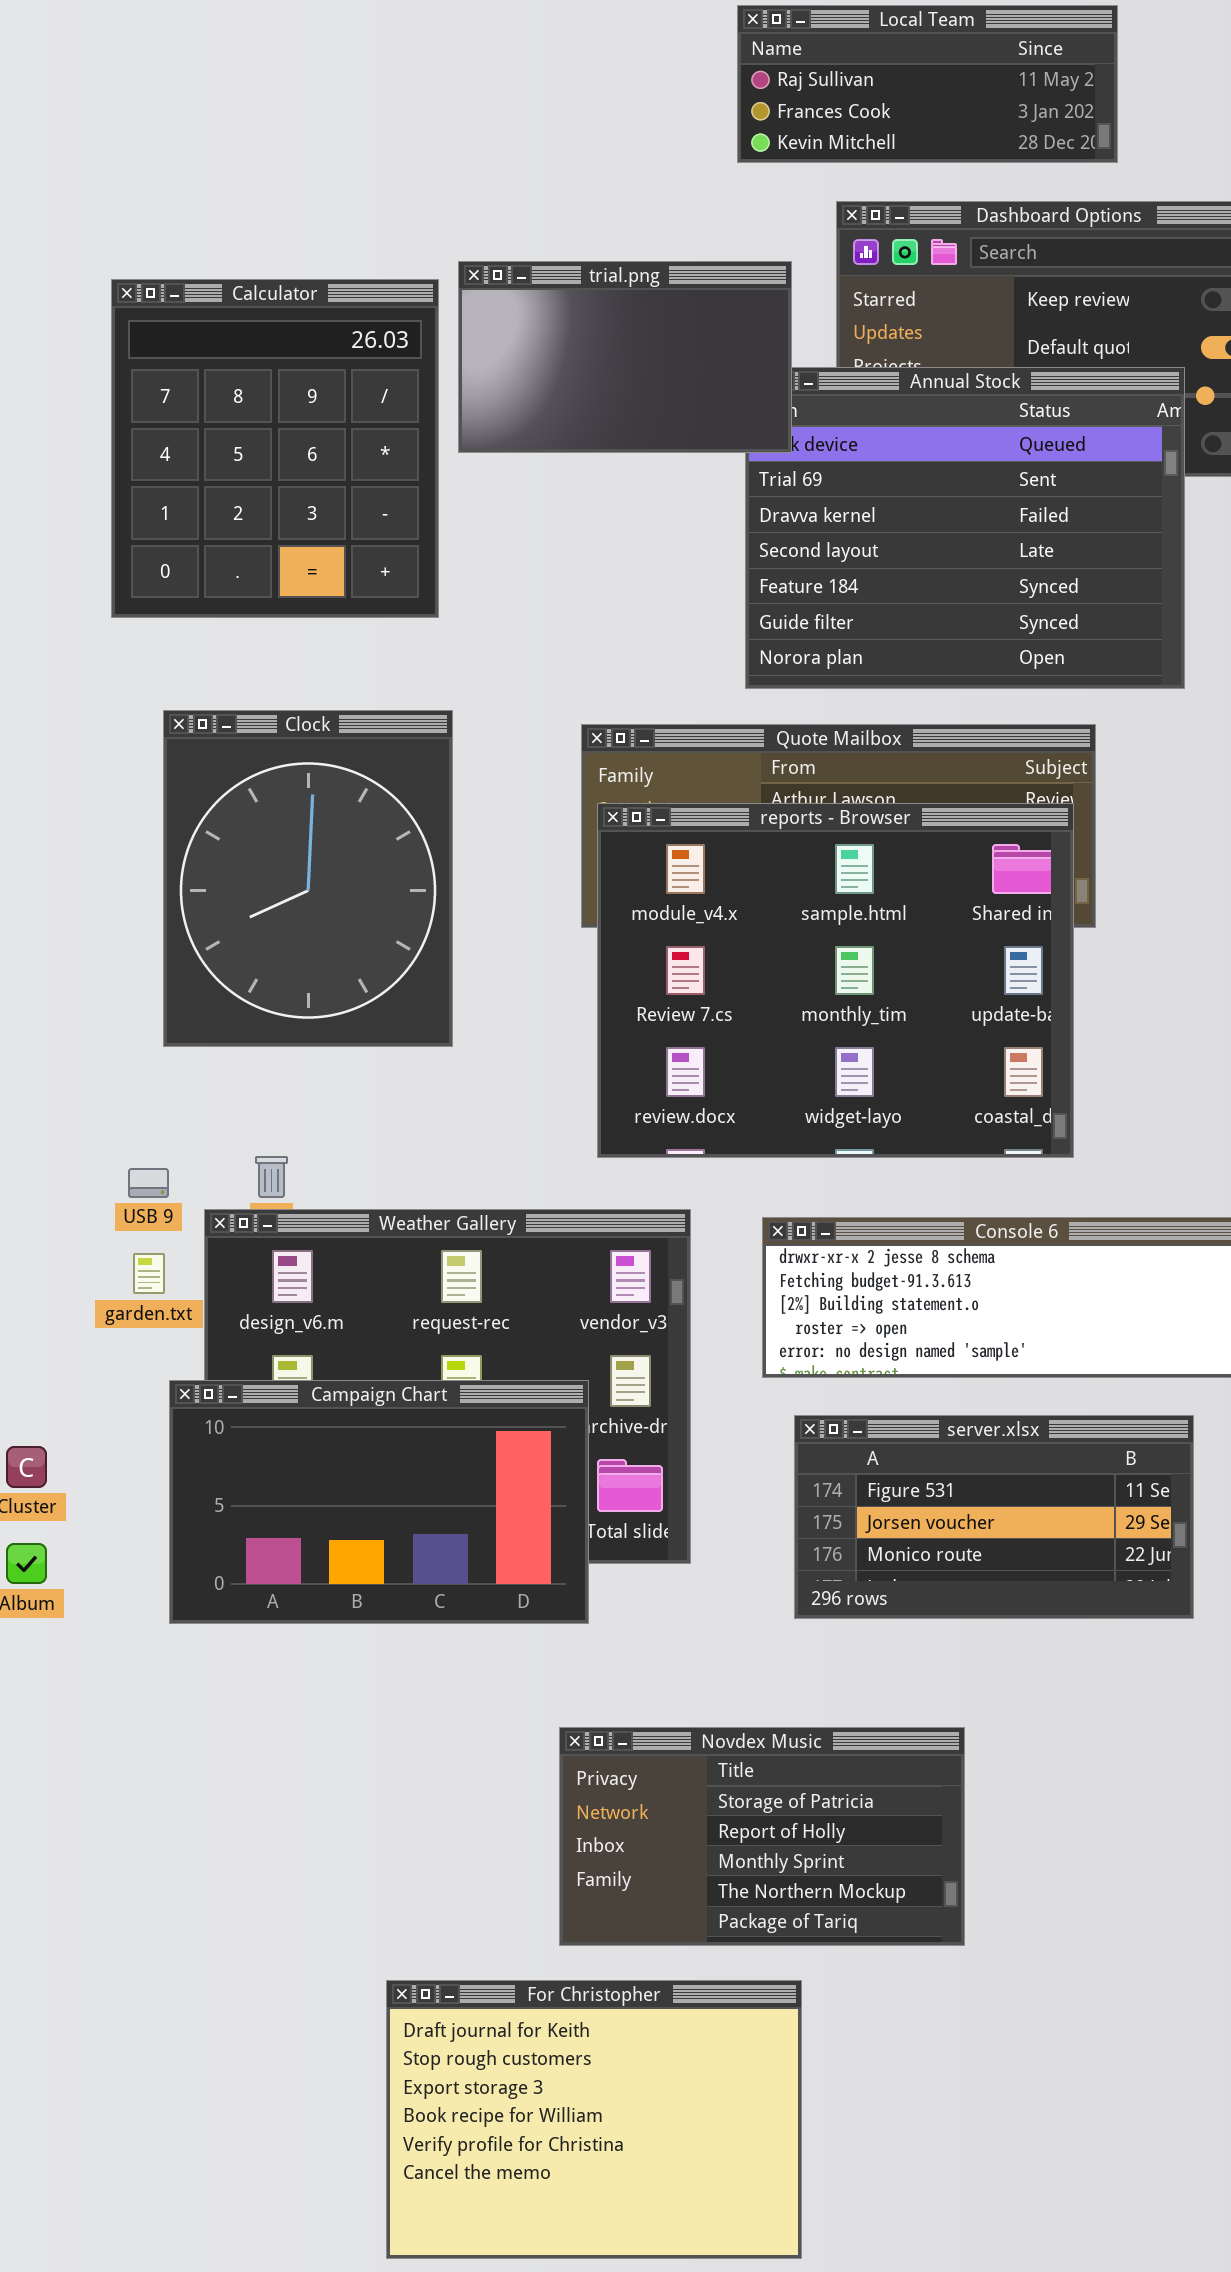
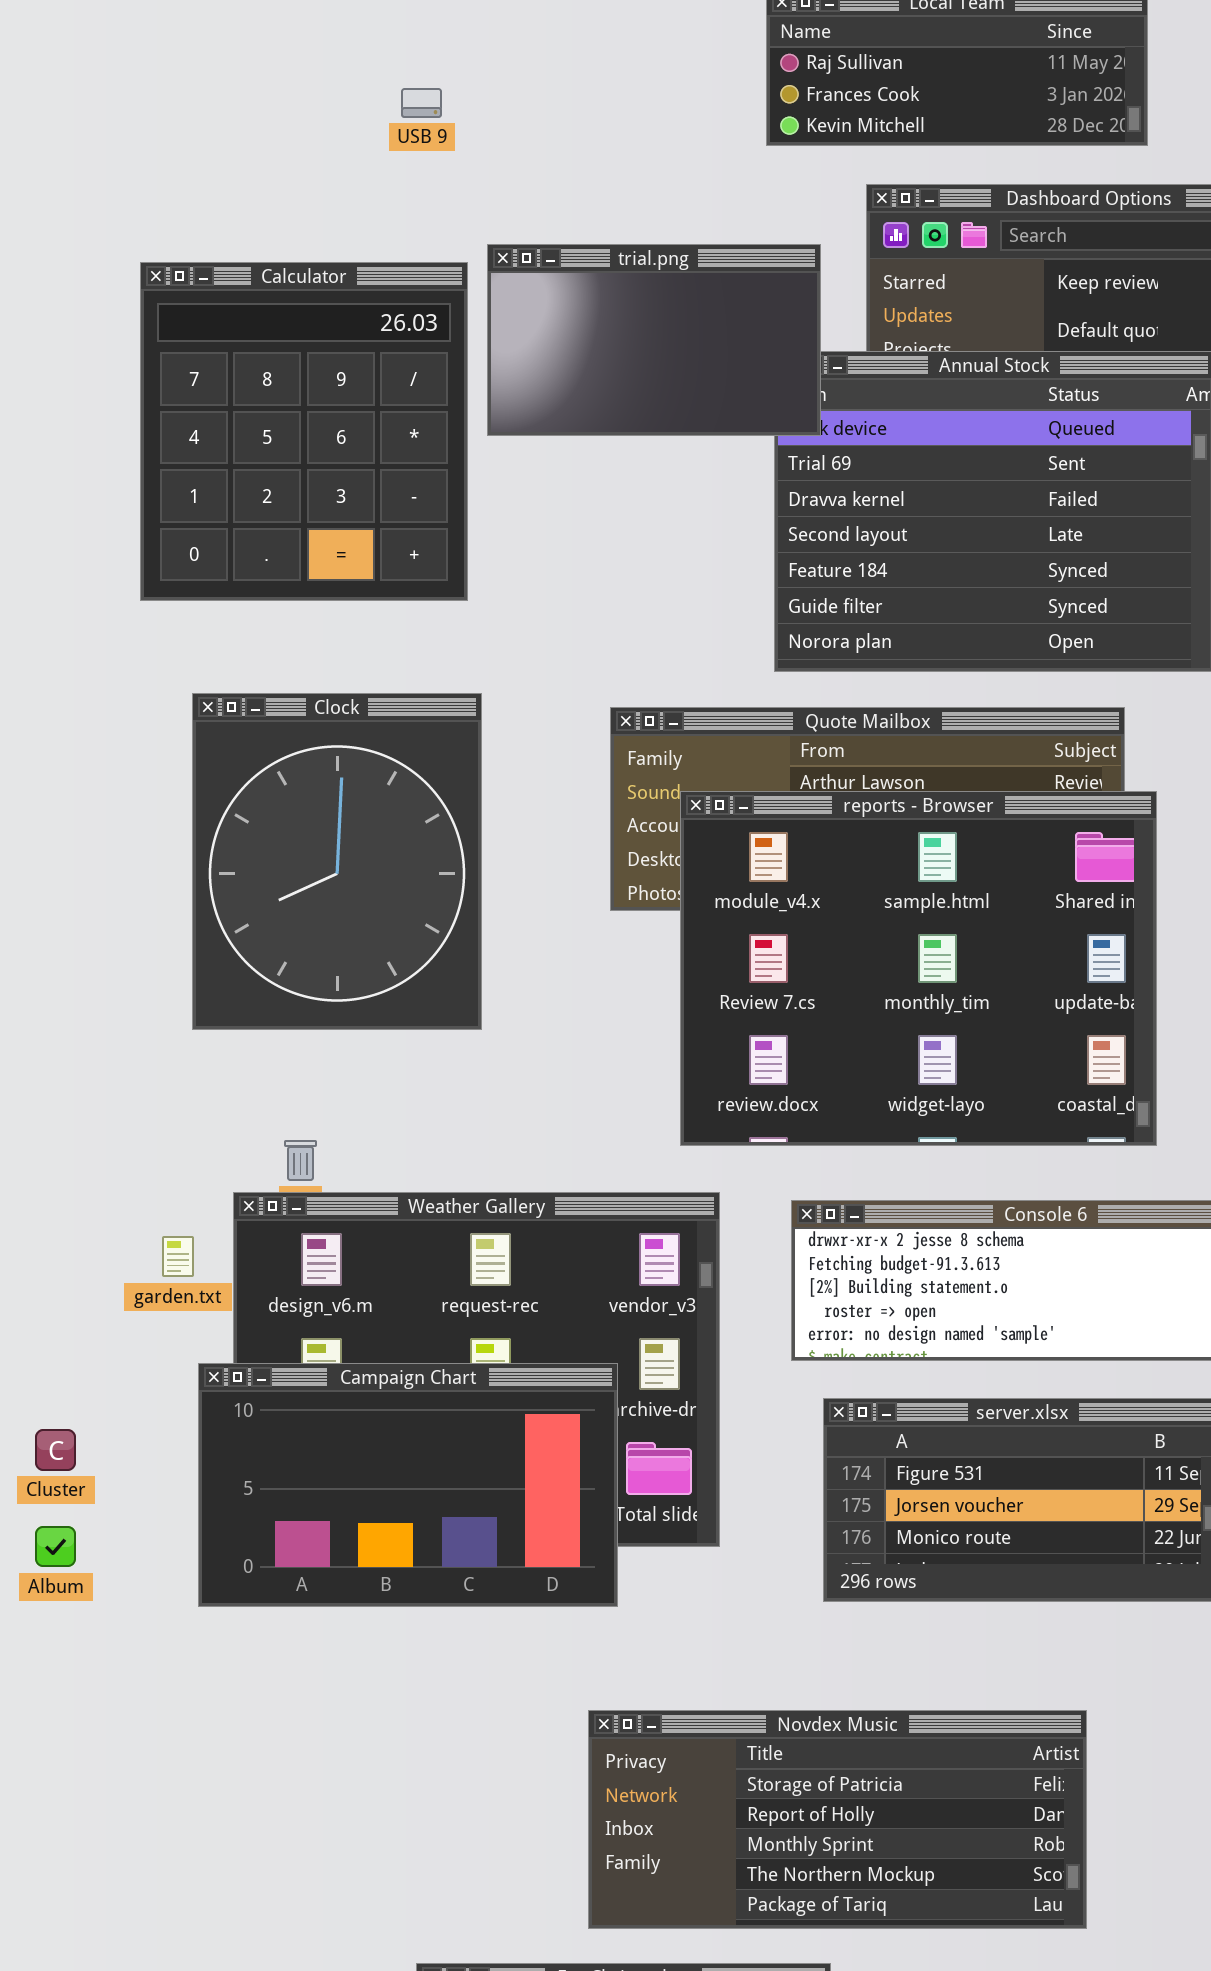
reports - Browser: [597,803,1074,1158] -> [680,791,1157,1146], moved
USB 9: [128,1168,169,1198] -> [401,88,442,118], moved
Novdex Music: [559,1727,965,1946] -> [588,1710,1087,1929], resized

